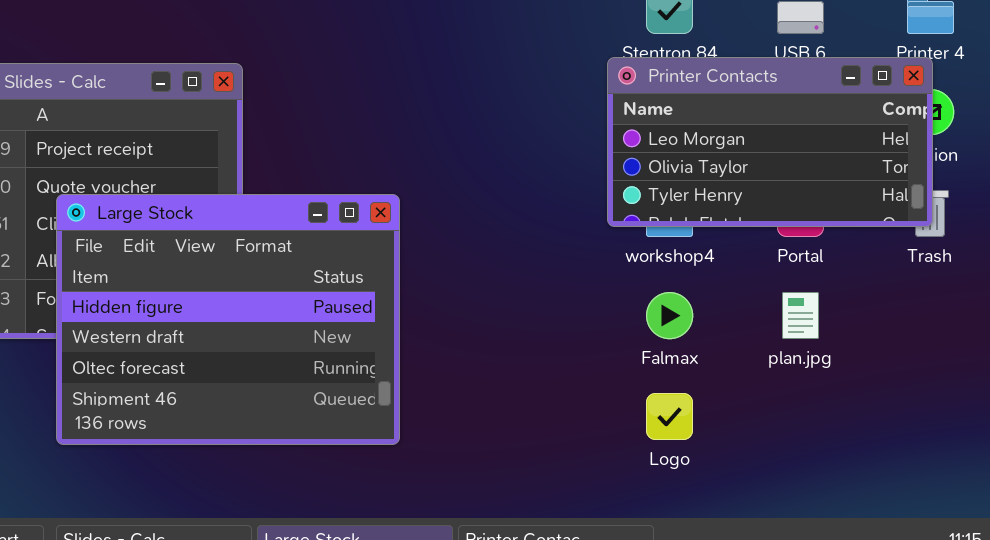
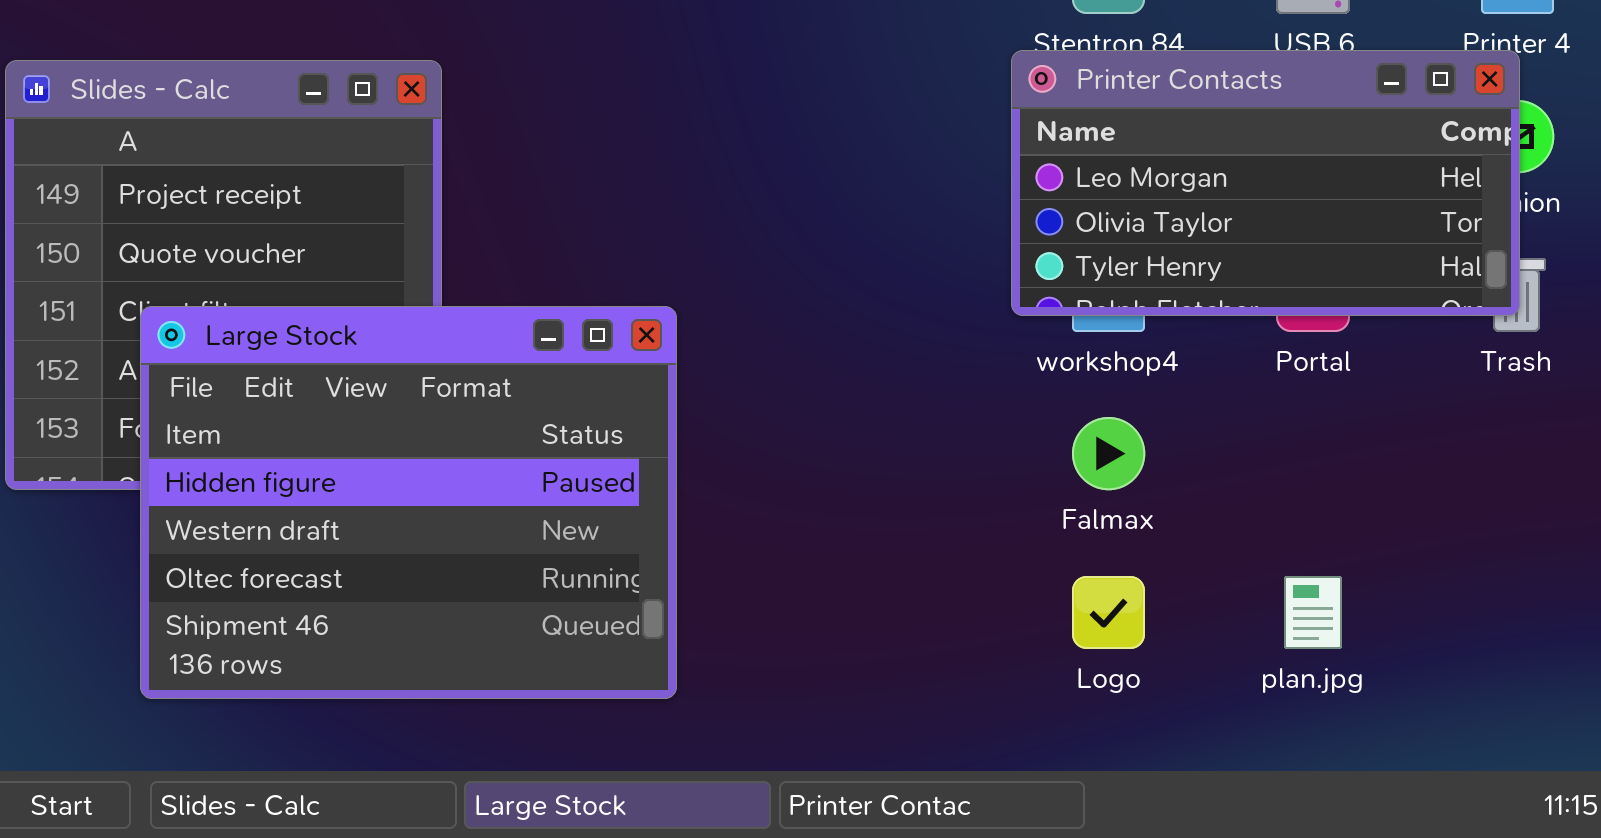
Large Stock: [56,194,400,445] -> [140,306,677,699], moved
plan.jpg: [782,292,819,339] -> [1284,576,1342,649], moved

